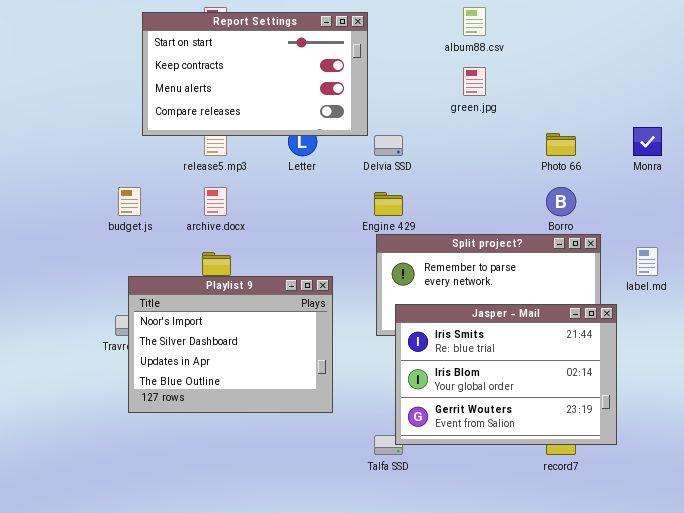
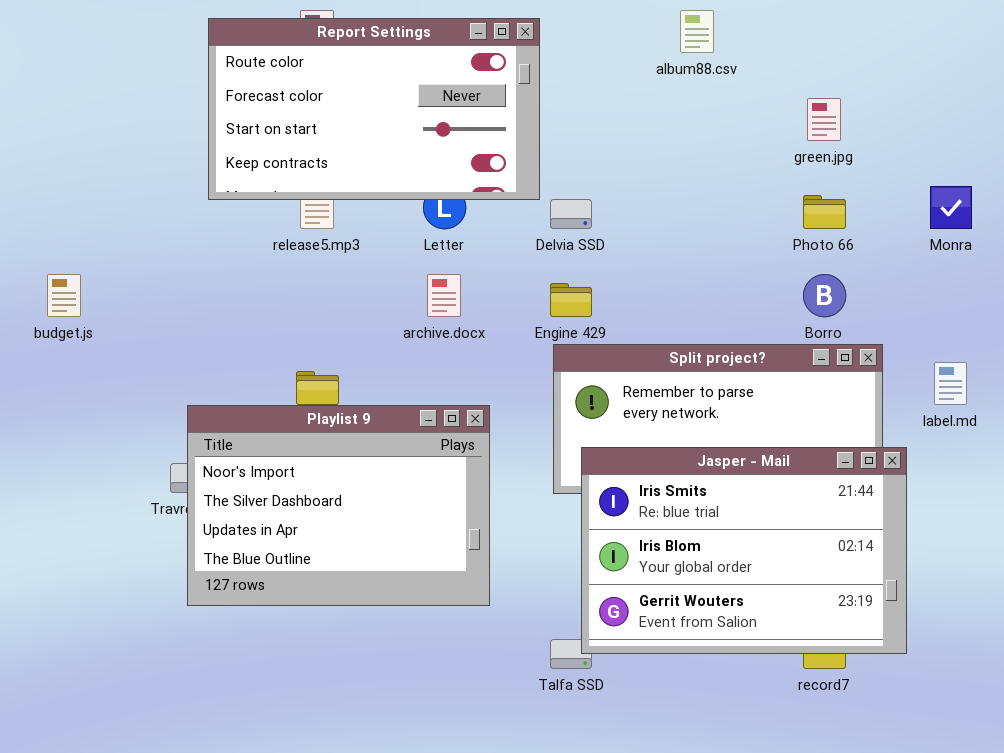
Report Settings: [142,12,368,136] -> [208,18,540,200], scrolled up 2 rows
green.jpg: [463,67,486,96] -> [807,98,841,141], moved
budget.js: [118,187,141,216] -> [47,274,81,317], moved
archive.docx: [204,187,227,216] -> [427,274,461,317], moved

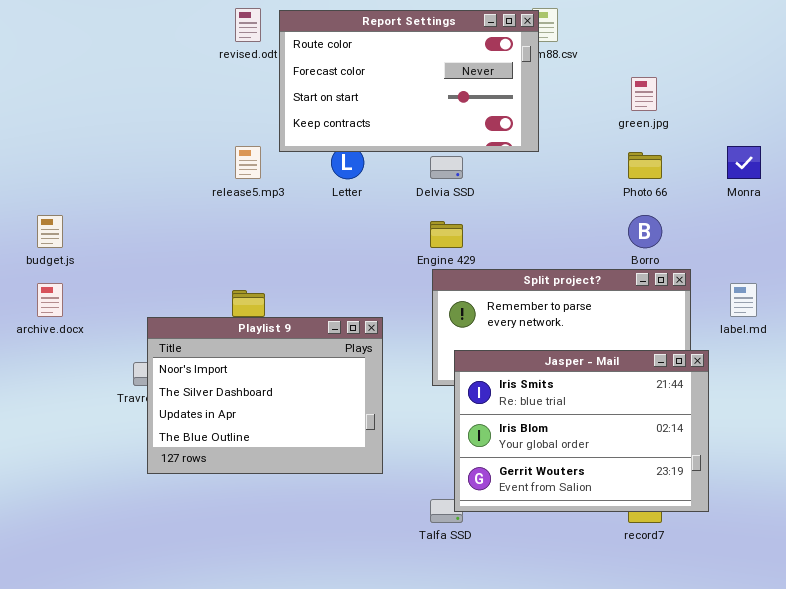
Report Settings: [208,18,540,200] -> [279,10,539,152], moved
archive.docx: [427,274,461,317] -> [37,283,63,317], moved

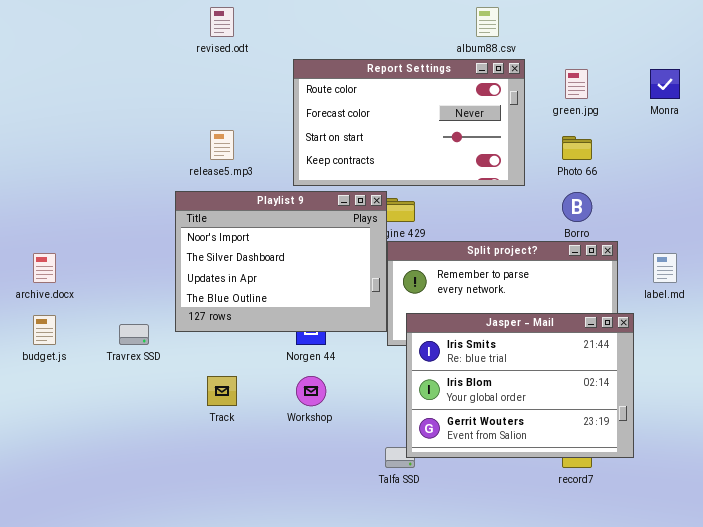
Report Settings: [279,10,539,152] -> [293,59,525,186], moved
Monra: [727,146,761,179] -> [650,69,680,99], moved
budget.js: [37,215,63,248] -> [33,315,56,345], moved
Playlist 9: [147,317,383,474] -> [175,191,387,332], moved

